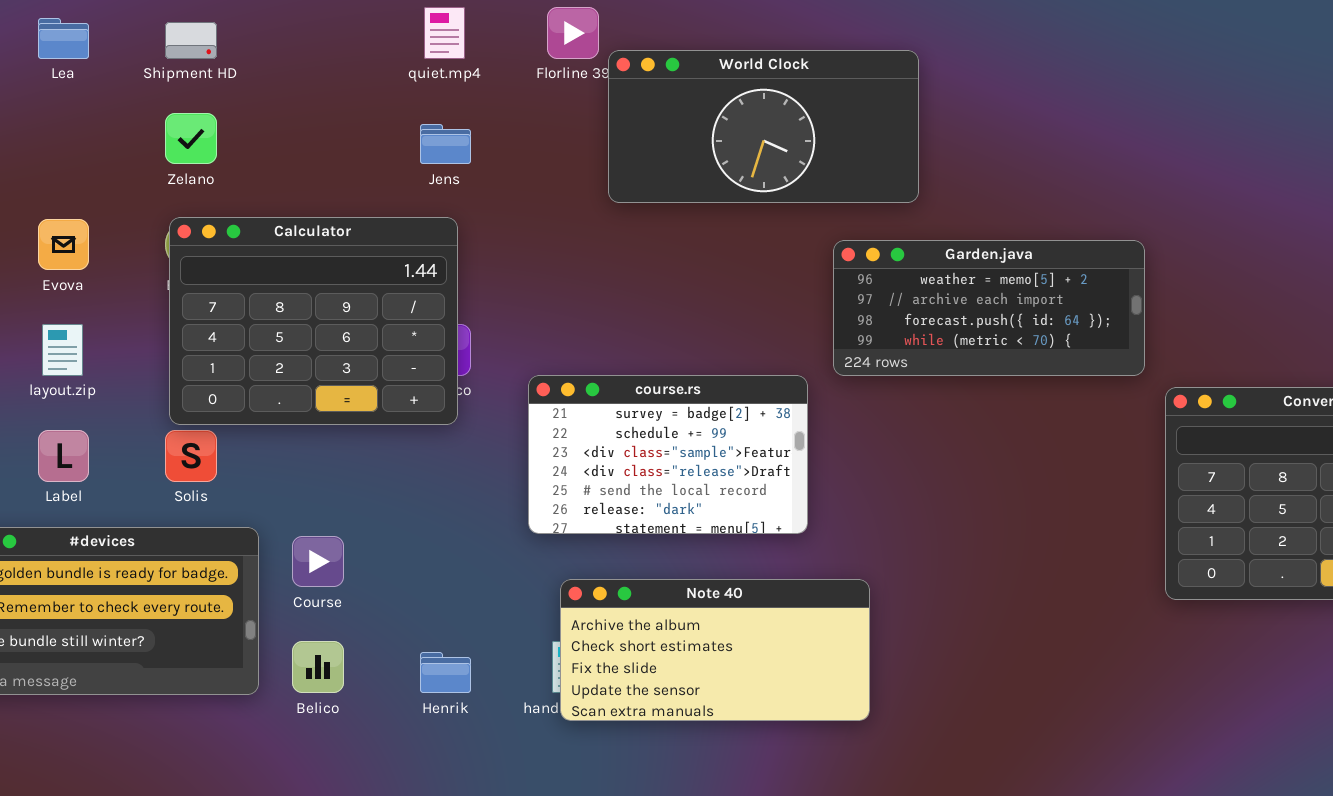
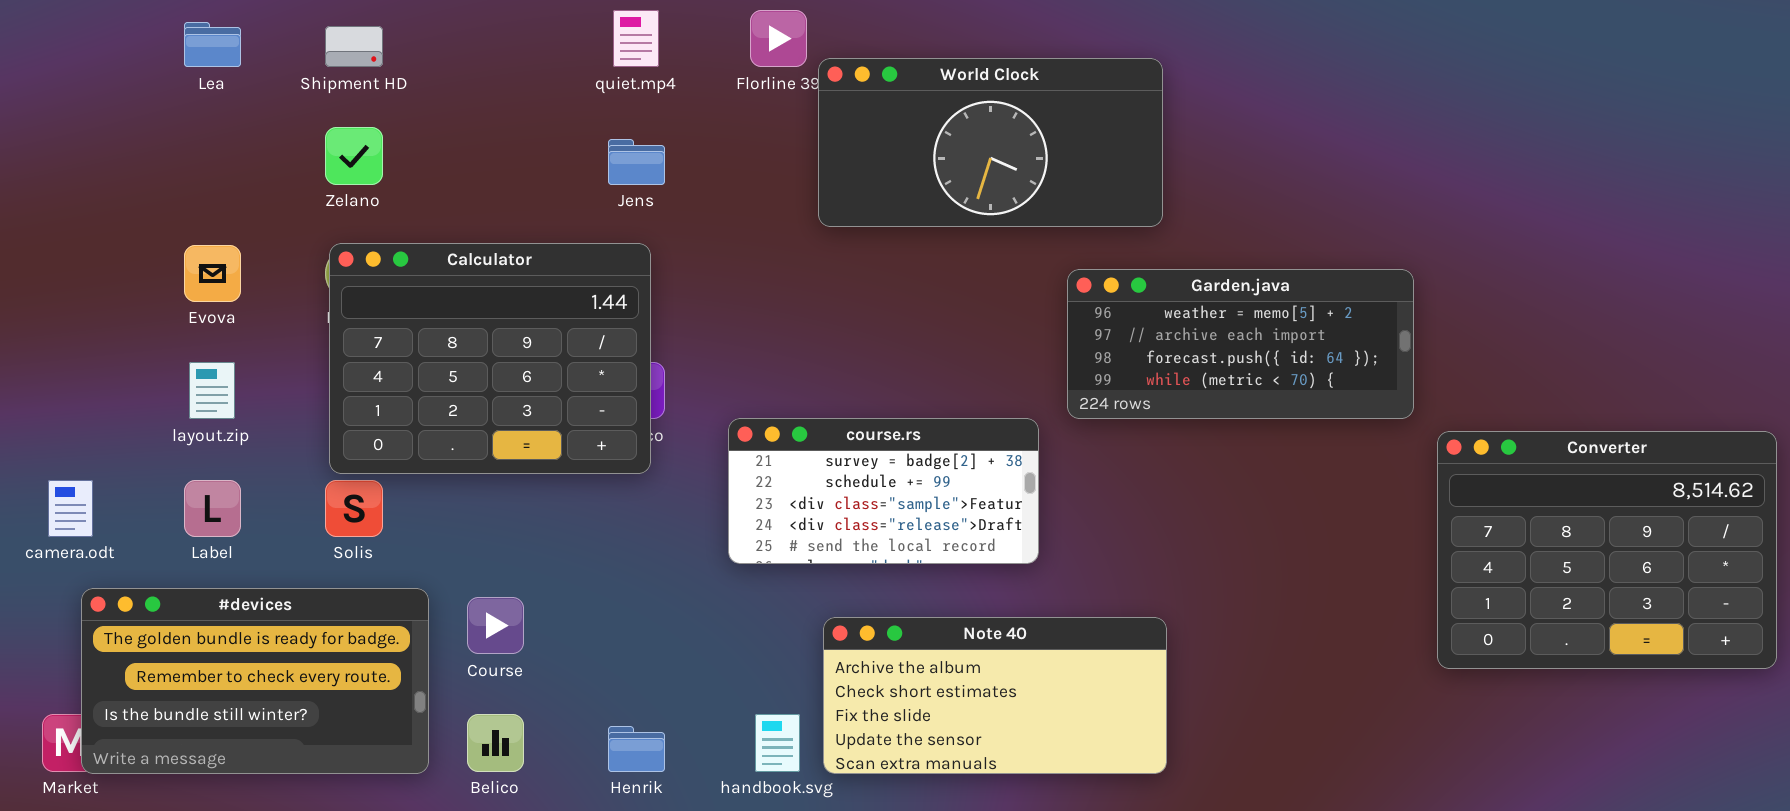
course.rs: [528,375,808,534] -> [728,418,1039,564], resized
Note 40: [560,579,870,721] -> [823,617,1167,774], moved

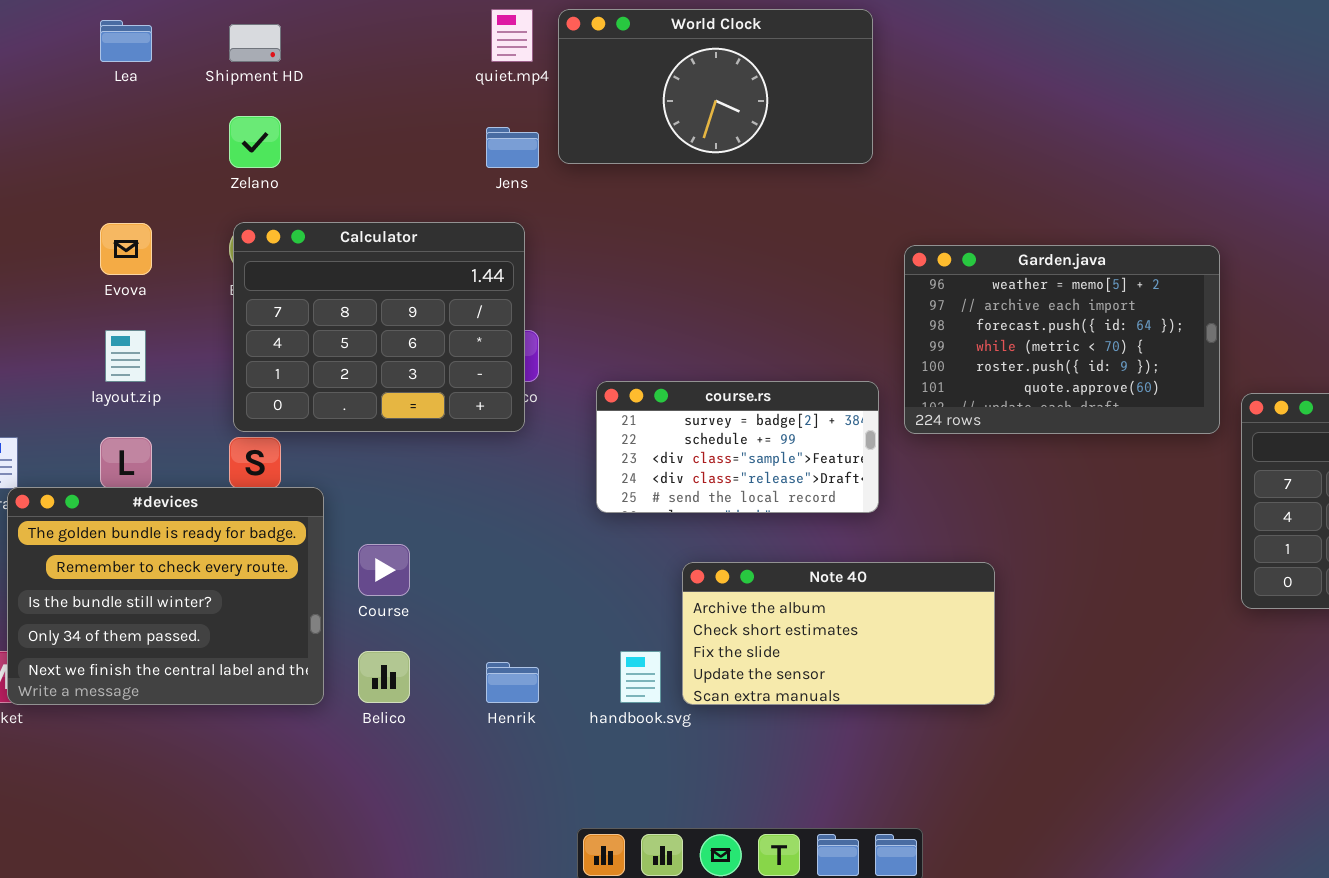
World Clock: [818,58,1163,227] -> [558,9,873,164], moved
Garden.java: [1067,269,1414,419] -> [904,245,1220,434], resized
#devices: [81,588,429,774] -> [7,487,324,705], resized

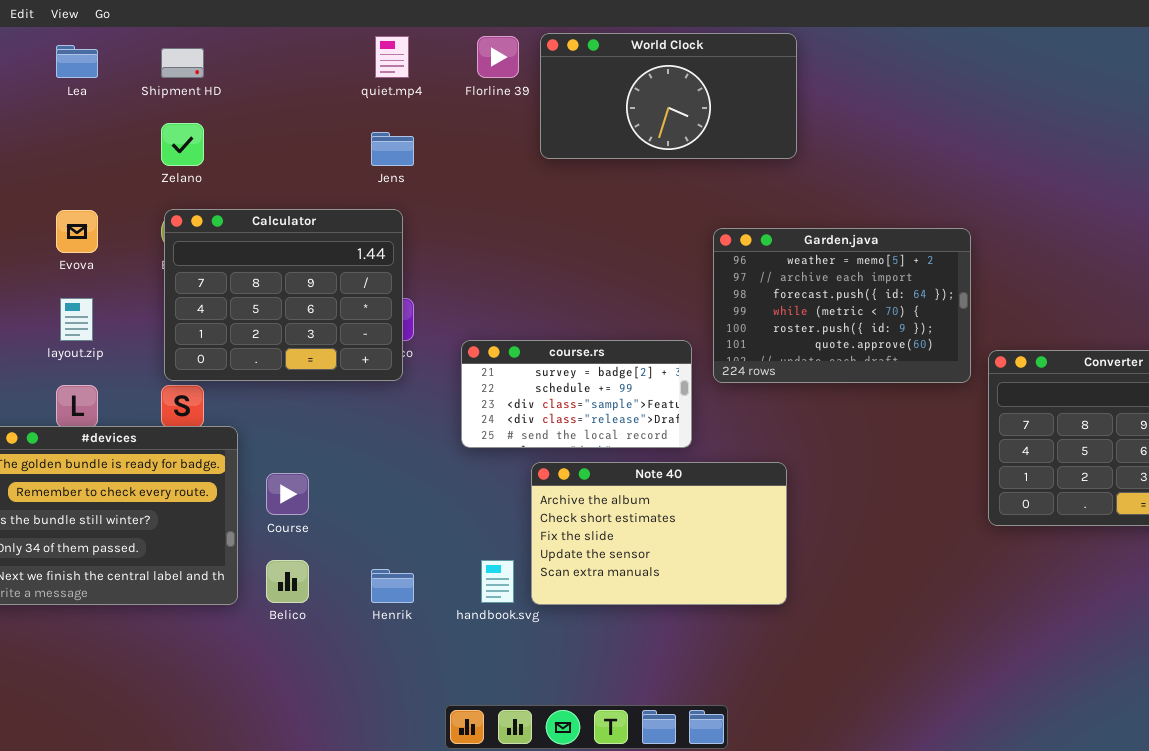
World Clock: [558,9,873,164] -> [540,33,797,159], moved
Note 40: [682,562,995,705] -> [531,462,787,605], resized

